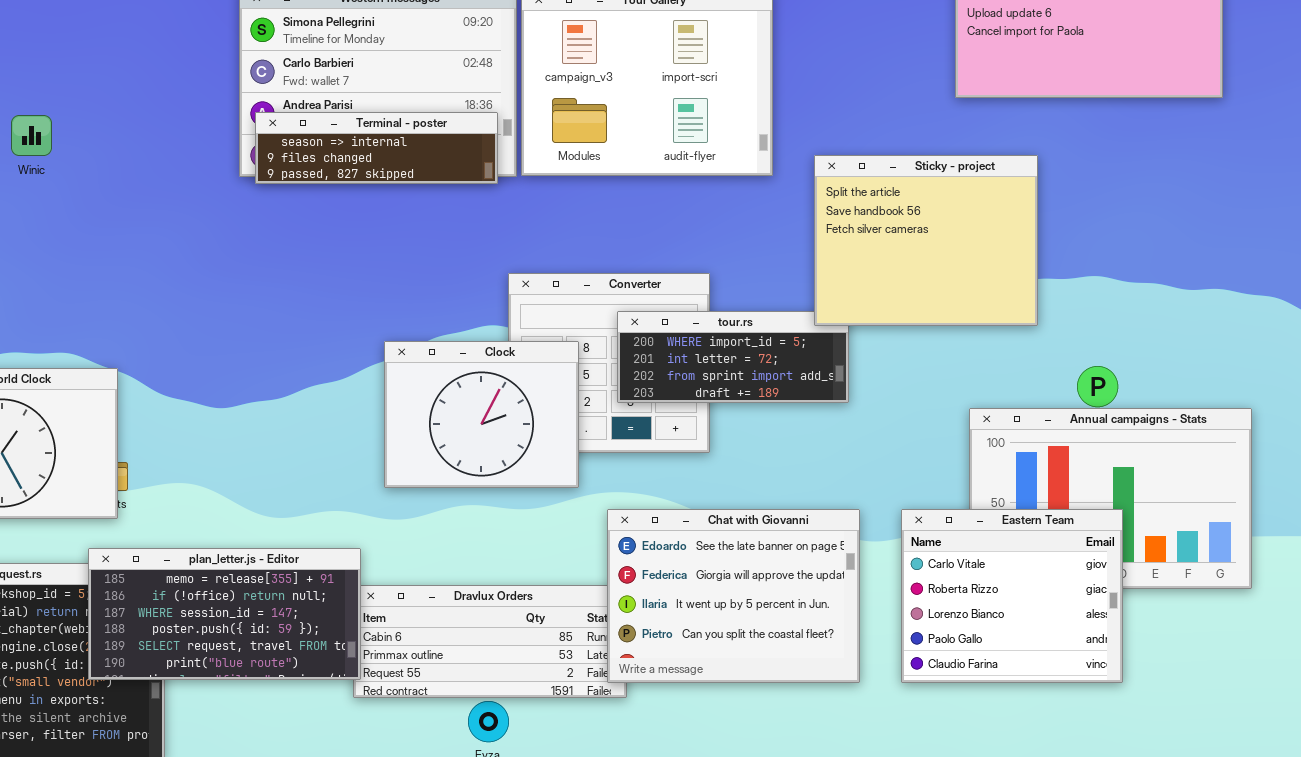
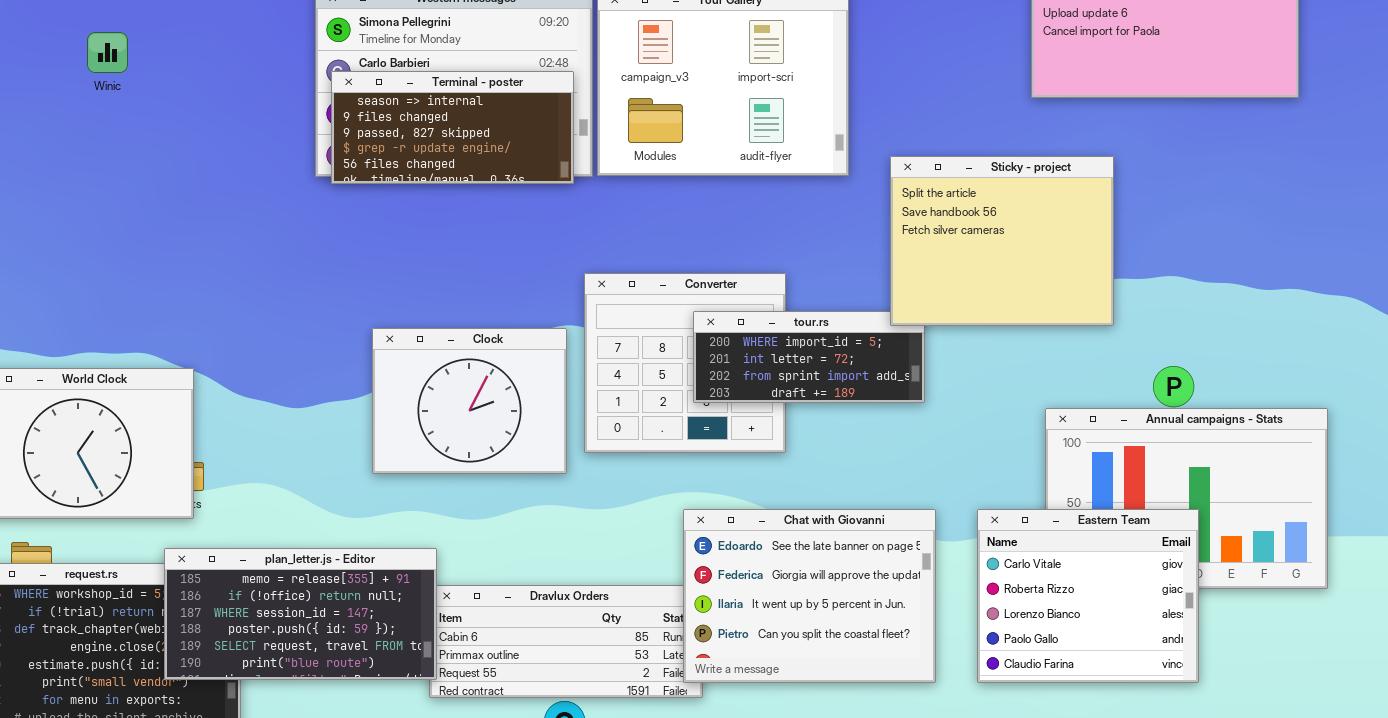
Terminal - poster: [255,112,498,184] -> [331,71,574,184], resized
Winic: [11,115,52,156] -> [87,32,128,73], moved
Clock: [384,341,579,488] -> [372,328,567,474], moved

